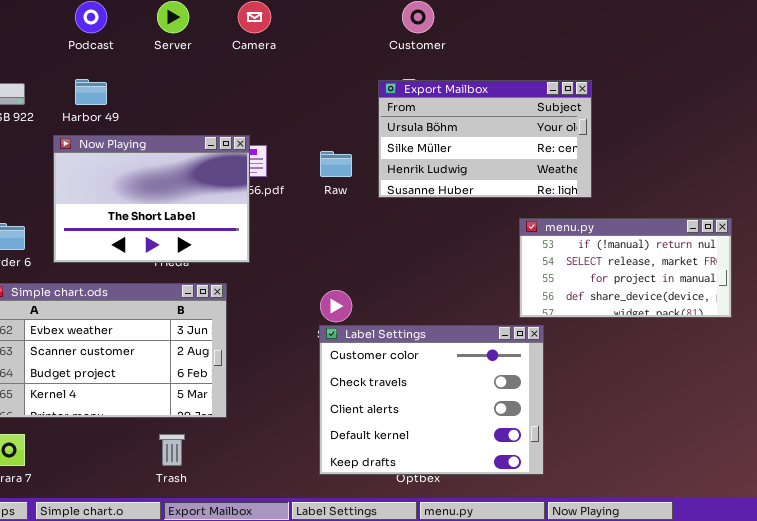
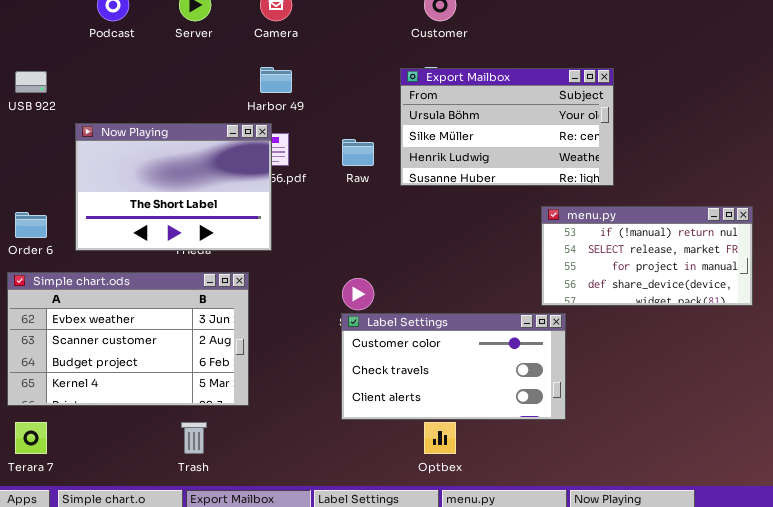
Harbor 49: [75,79,107,105] -> [260,67,292,93], moved
Label Settings: [319,325,544,475] -> [341,313,566,420], resized

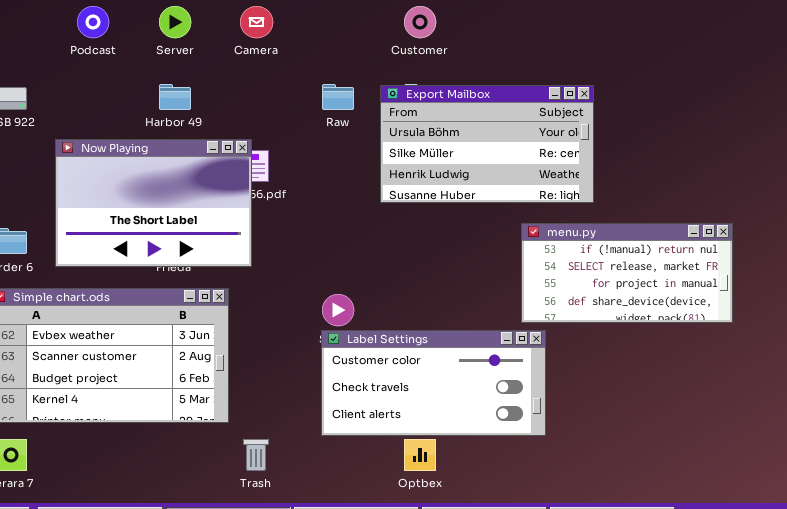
Harbor 49: [260,67,292,93] -> [159,84,191,110], moved
Raw: [342,139,374,166] -> [322,84,354,110], moved
Trash: [181,422,207,454] -> [243,439,269,471], moved

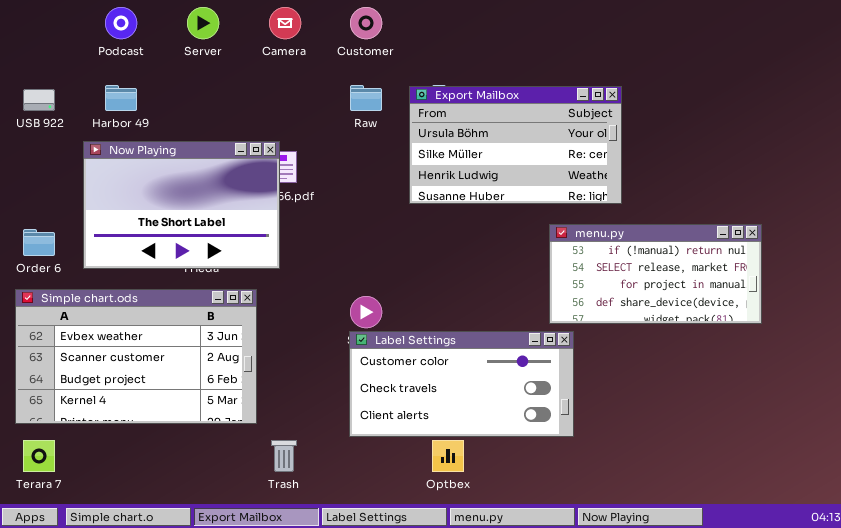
Customer: [404,6,436,38] -> [350,7,382,39], moved
Harbor 49: [159,84,191,110] -> [105,85,137,111], moved

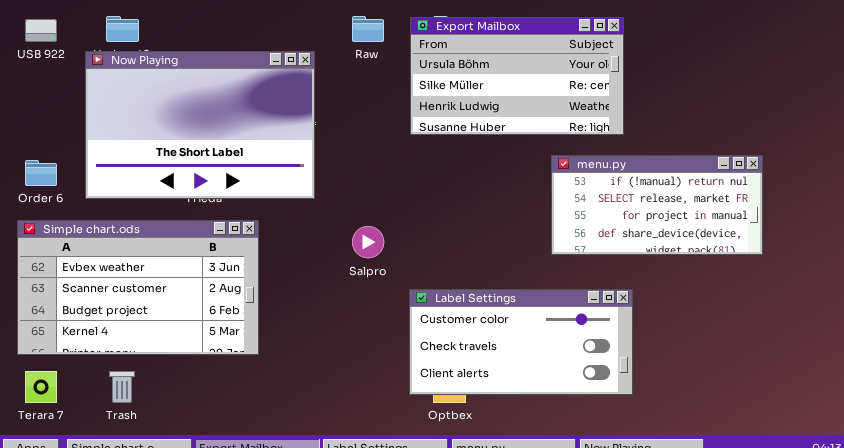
Now Playing: [83,141,280,269] -> [85,51,315,199], resized
Label Settings: [349,331,574,437] -> [409,289,633,395], moved
Trash: [271,440,297,472] -> [109,371,135,403], moved

